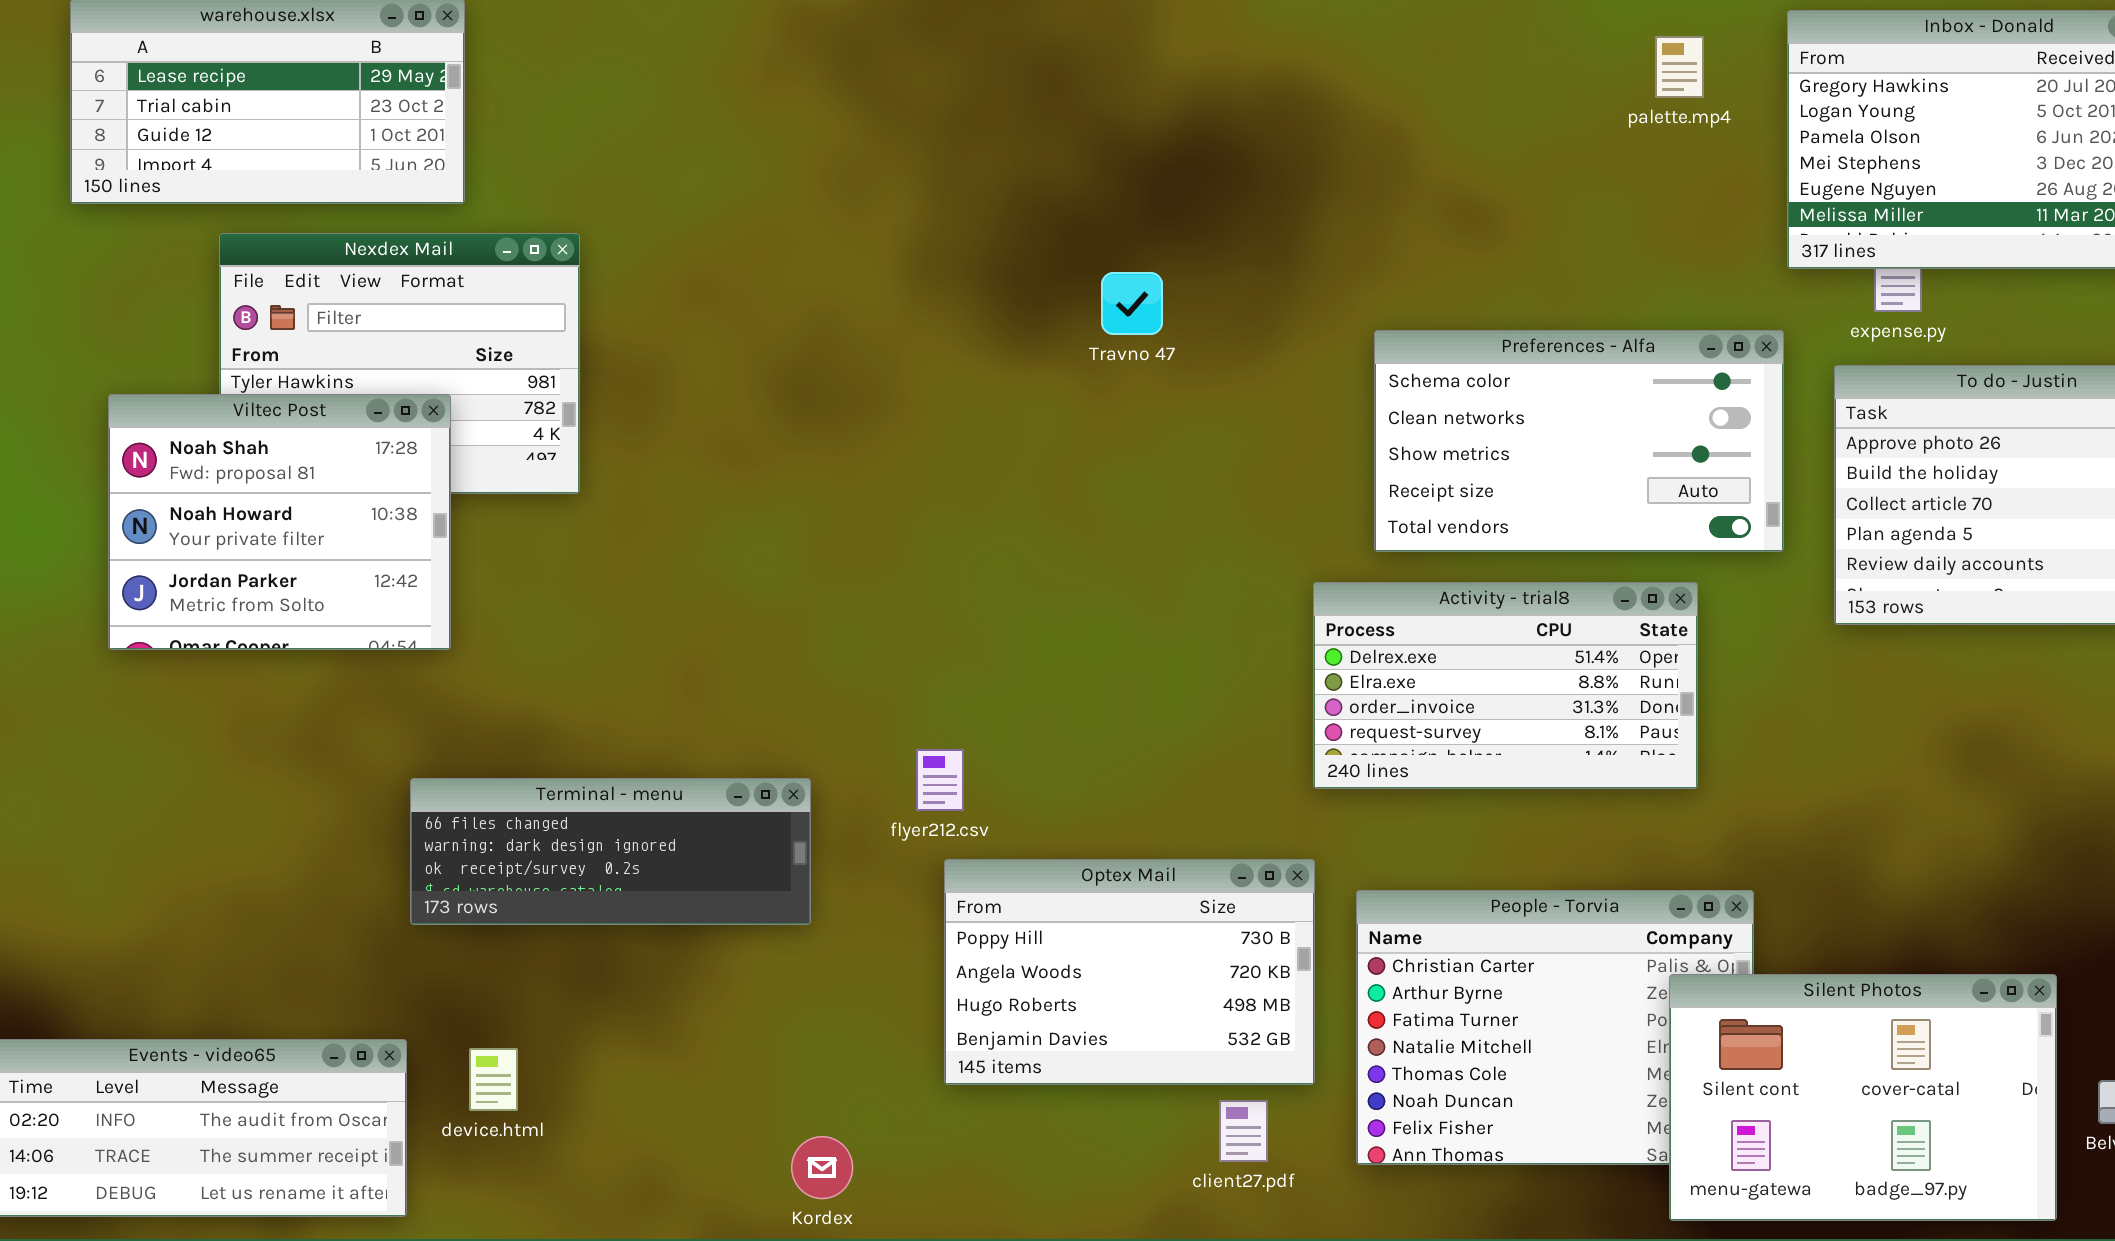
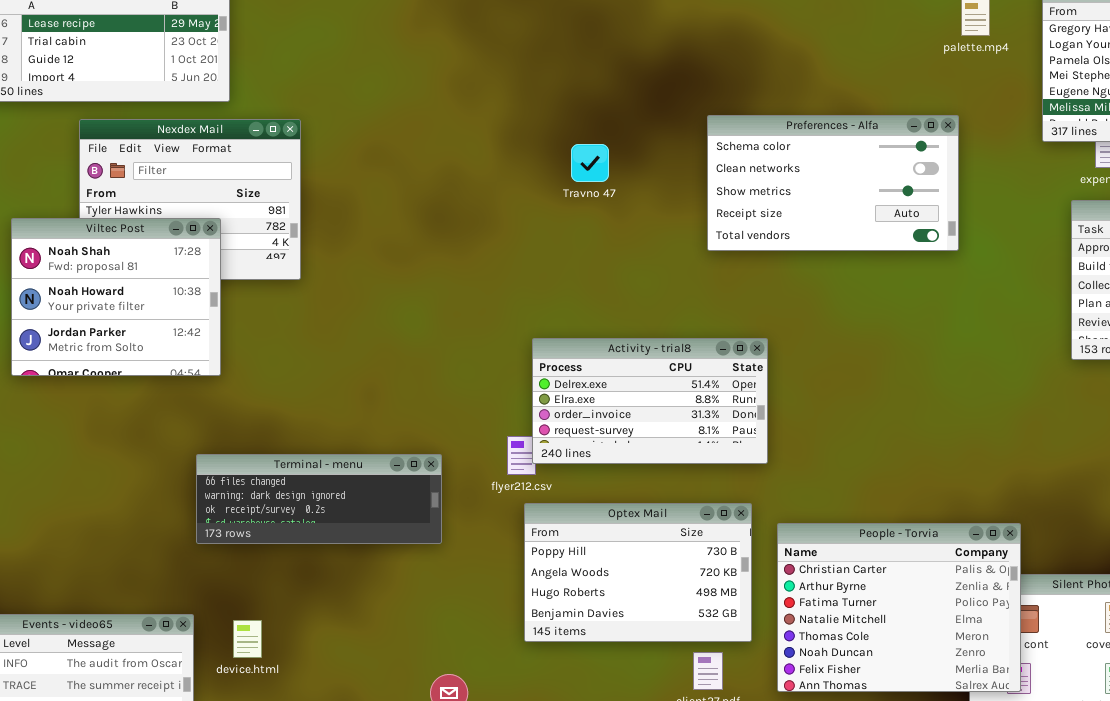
Travno 47: [1101,272,1163,335] -> [571,144,609,182], moved
Preferences - Alfa: [1374,330,1784,552] -> [707,115,959,251], moved
Activity - trial8: [1313,582,1698,789] -> [532,338,768,464], moved
People - Torvia: [1356,890,1754,1165] -> [777,523,1021,692], raised

